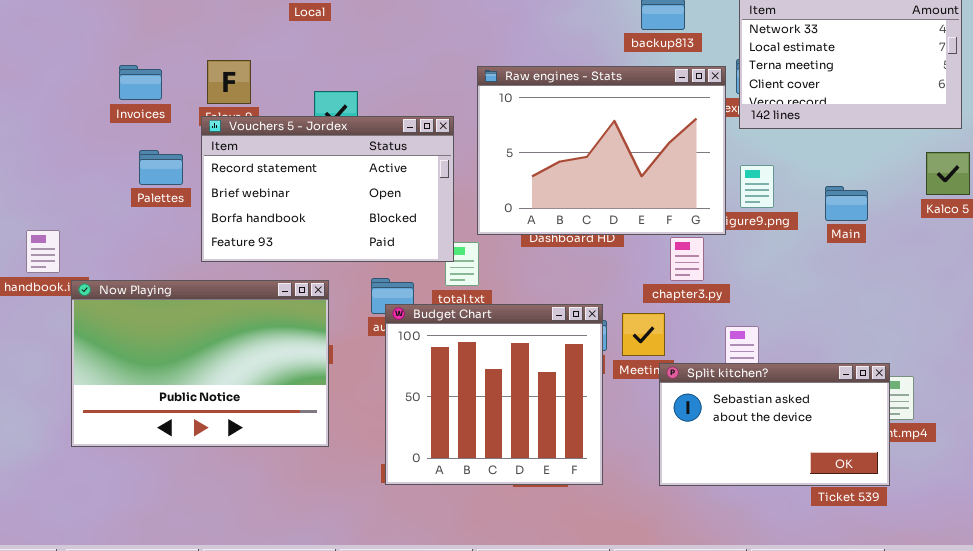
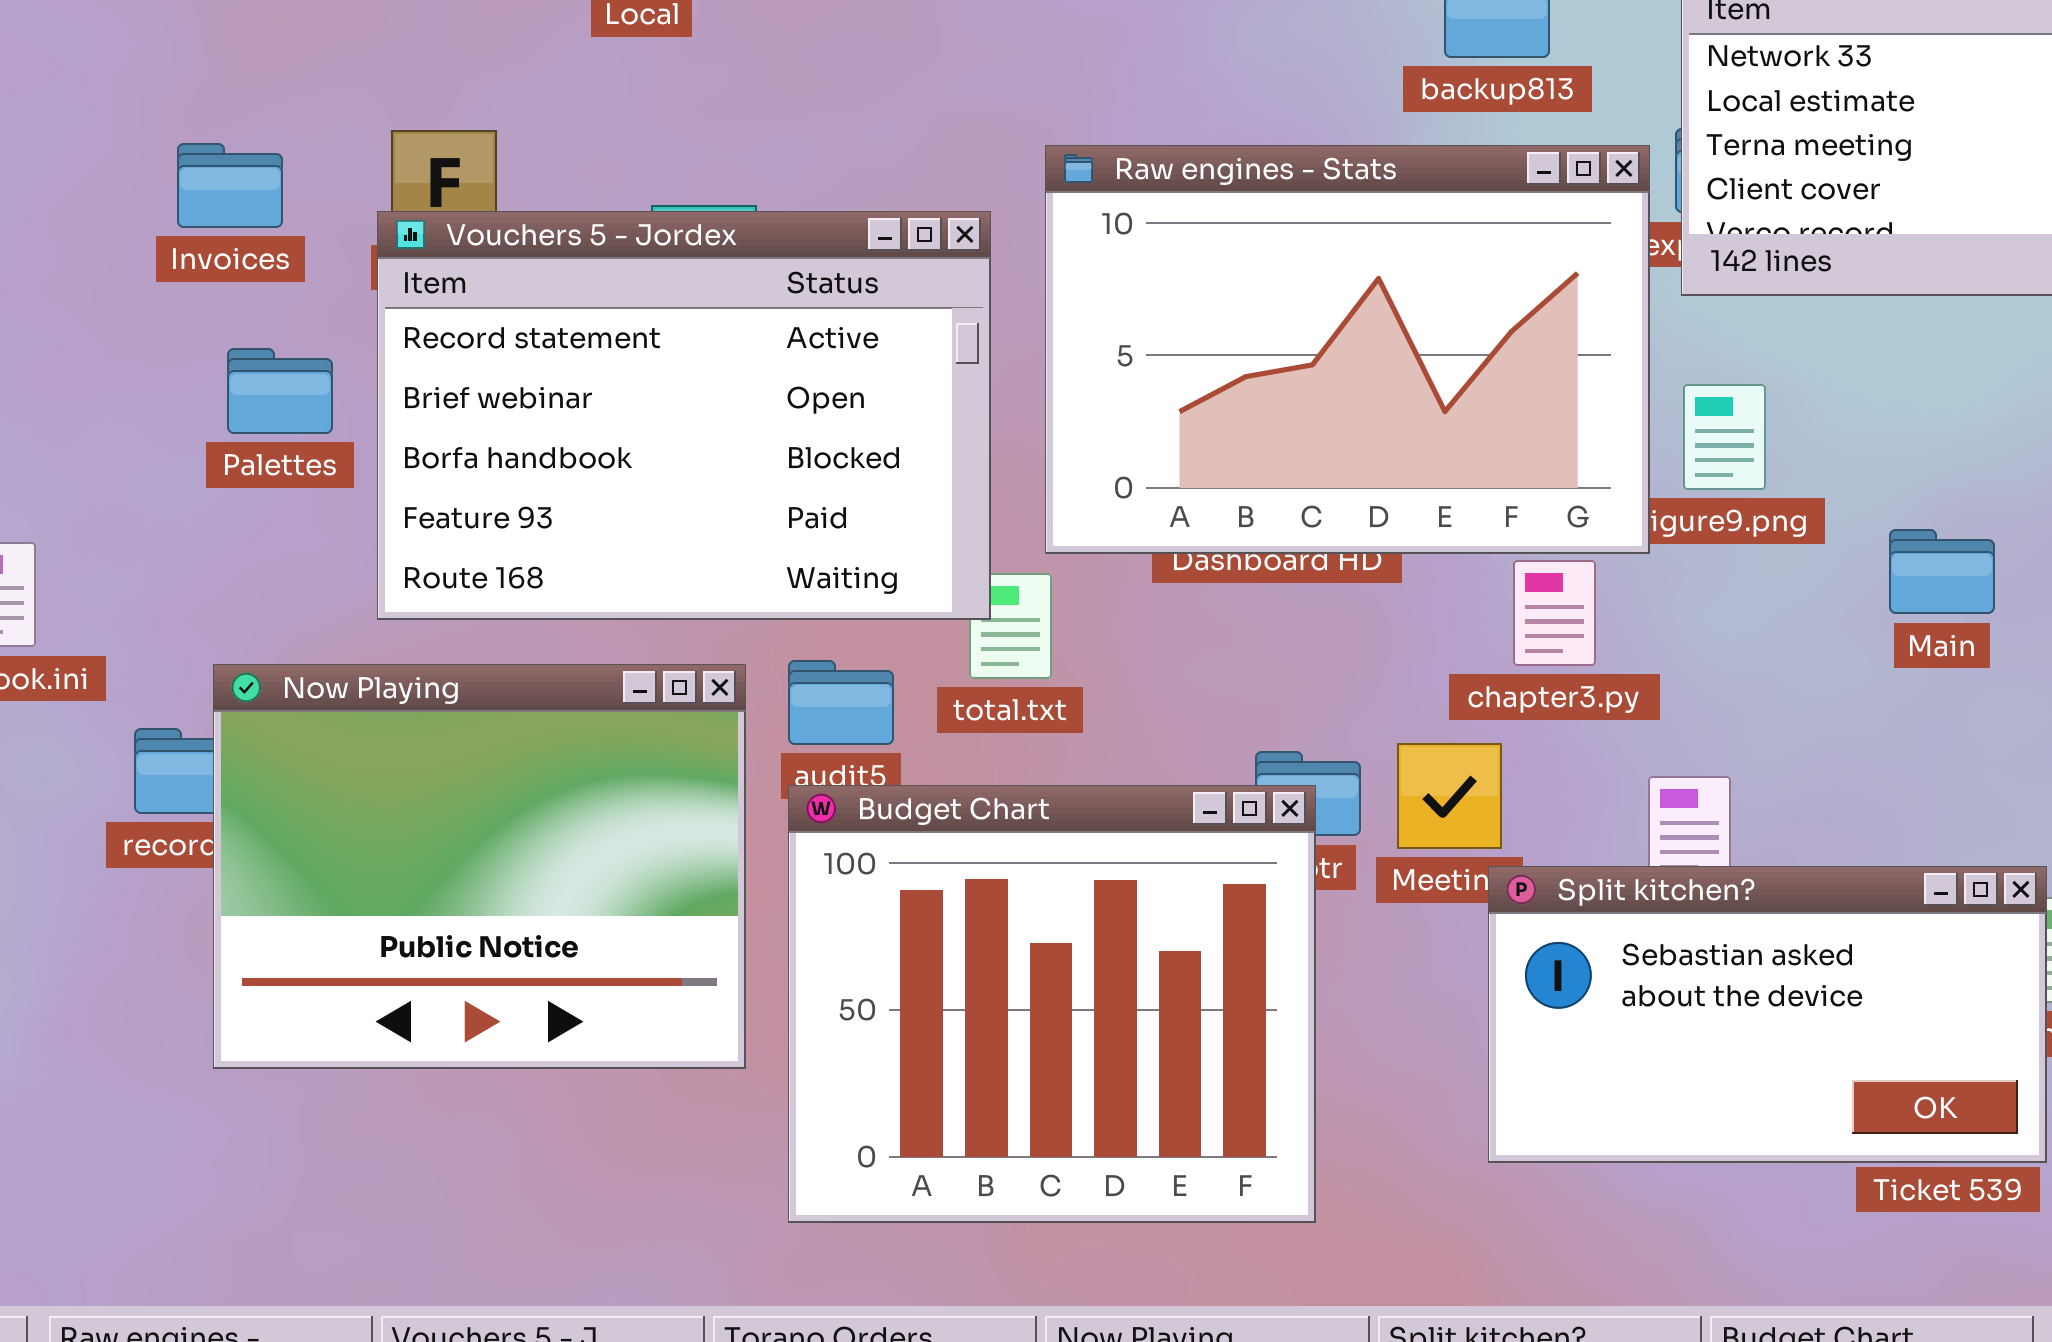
Vouchers 5 - Jordex: [201,116,454,262] -> [377,211,991,620], resized
Main: [825,186,868,221] -> [1889,529,1995,614], moved
Now Playing: [71,280,329,447] -> [213,664,746,1069], moved, resized
Budget Chart: [385,304,603,485] -> [788,785,1316,1223], moved

